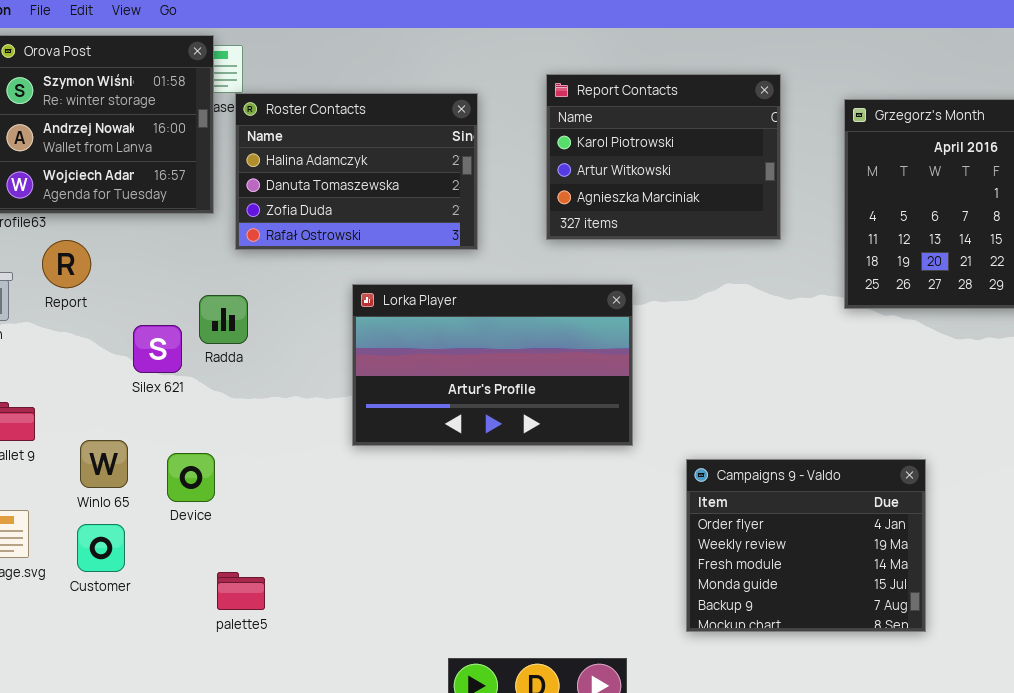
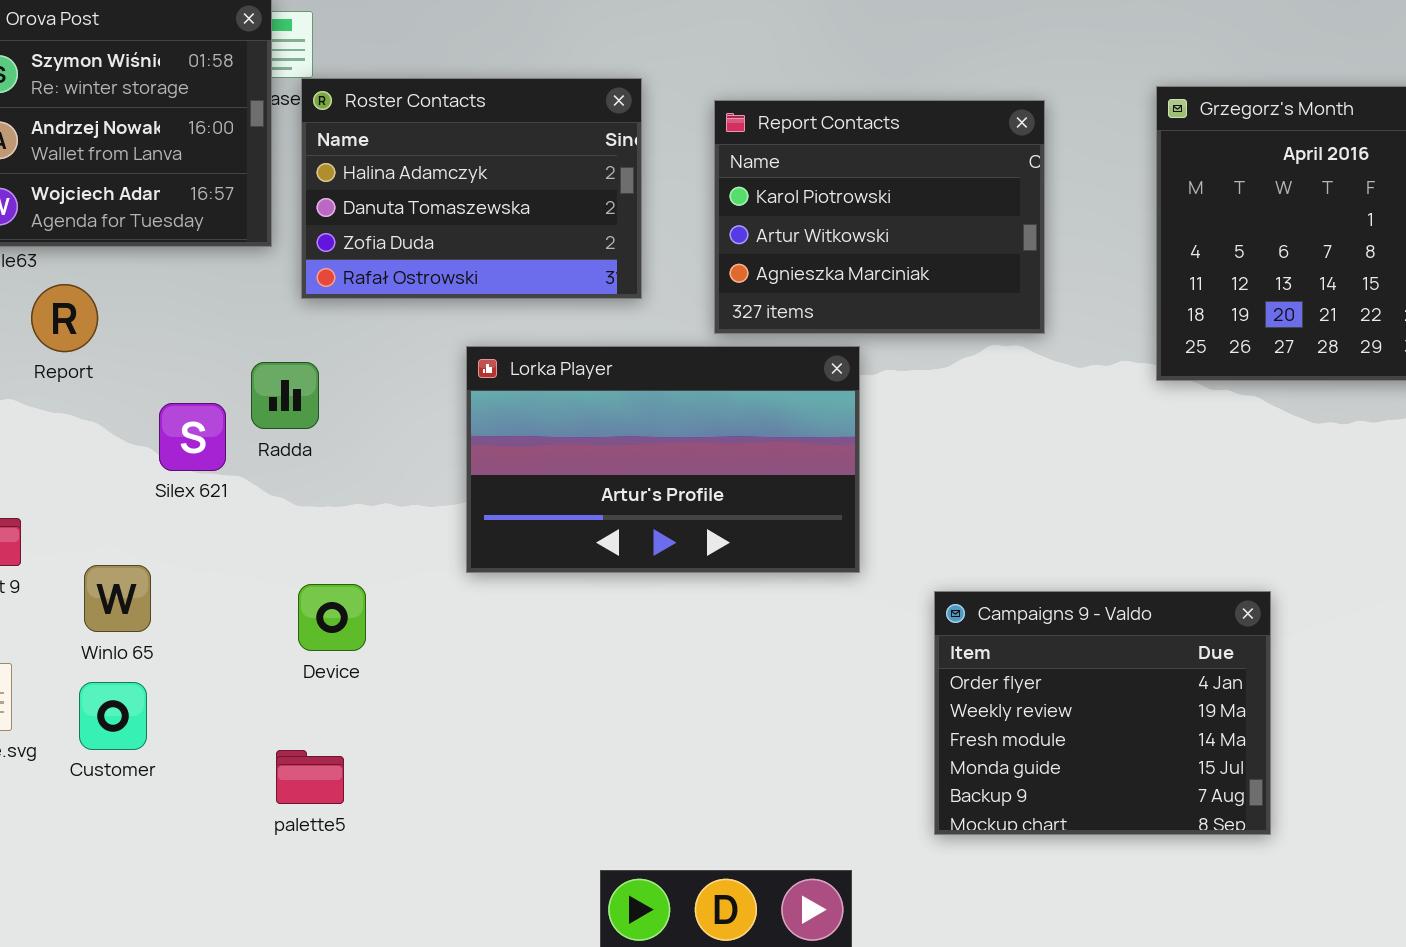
Report Contacts: [546,74,781,240] -> [714,100,1045,334], moved
Device: [167,453,215,502] -> [298,584,366,651], moved

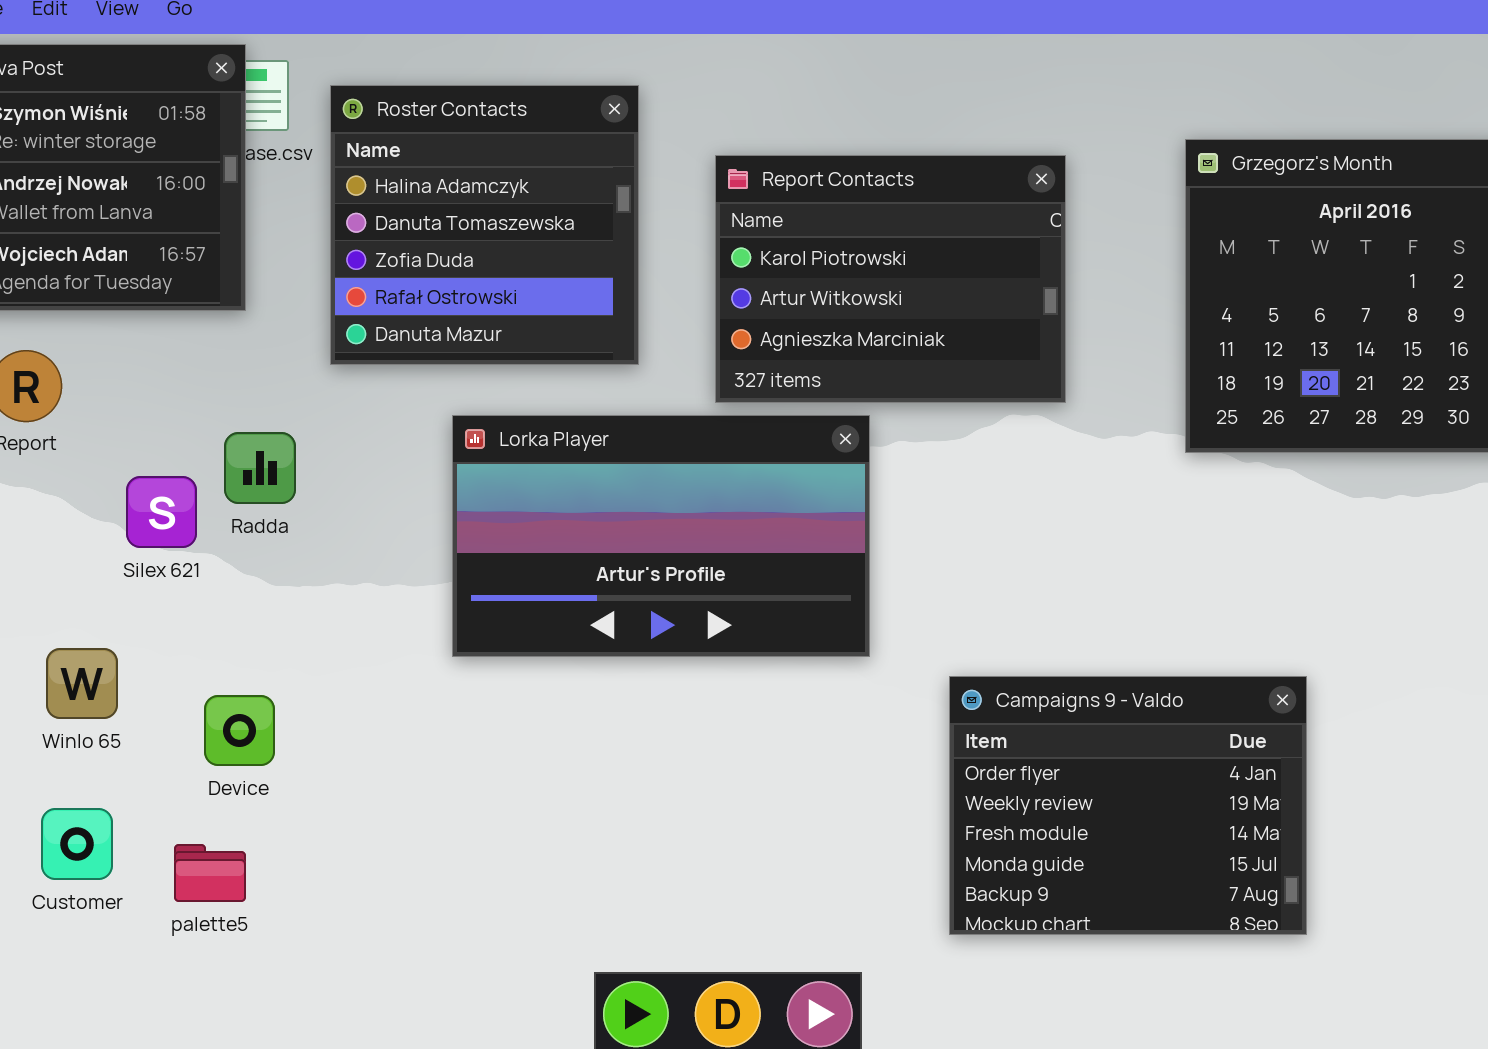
Roster Contacts: [301,78,642,299] -> [330,85,639,365], resized
Device: [298,584,366,651] -> [204,695,275,766], moved
Customer: [79,682,147,750] -> [41,808,113,880], moved
palette5: [276,750,344,804] -> [174,844,246,902], moved

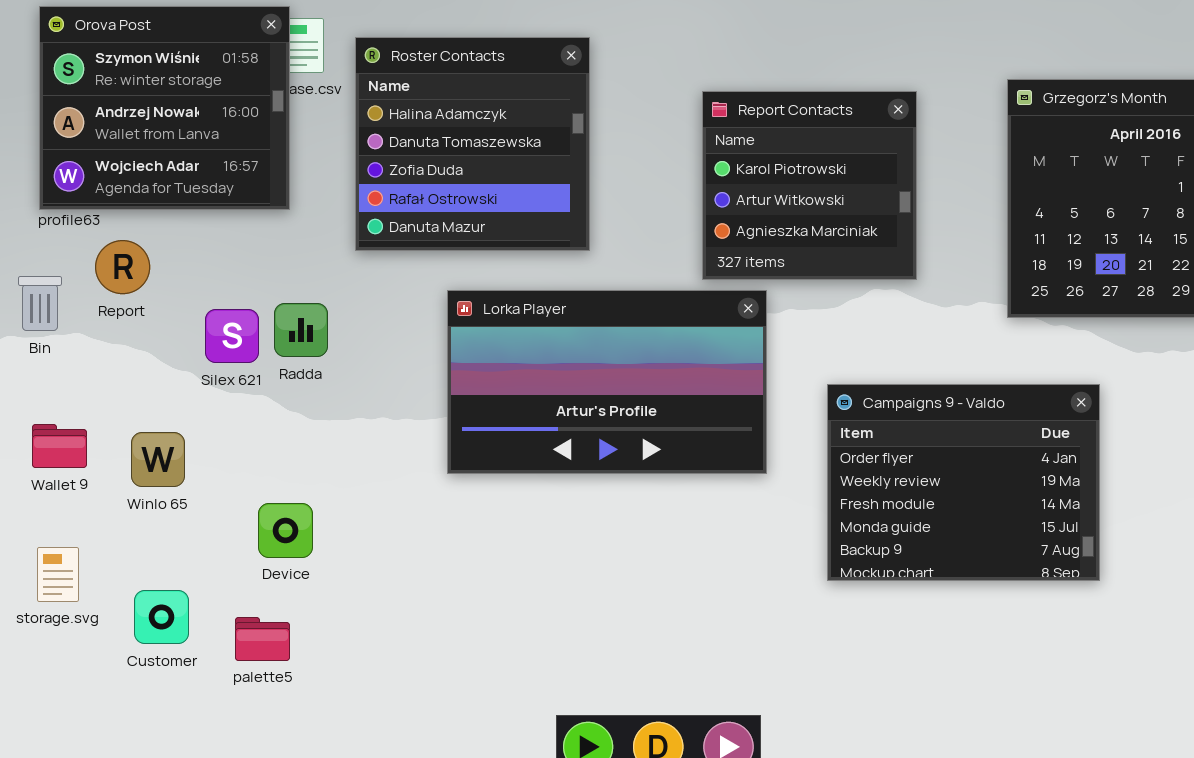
Report Contacts: [715,155,1066,403] -> [702,91,917,280], resized
Silex 621: [126,476,197,548] -> [205,309,259,363], moved
Winlo 65: [46,648,118,719] -> [131,432,185,487], moved
Campaigns 9 - Valdo: [949,676,1307,935] -> [827,384,1100,581], moved

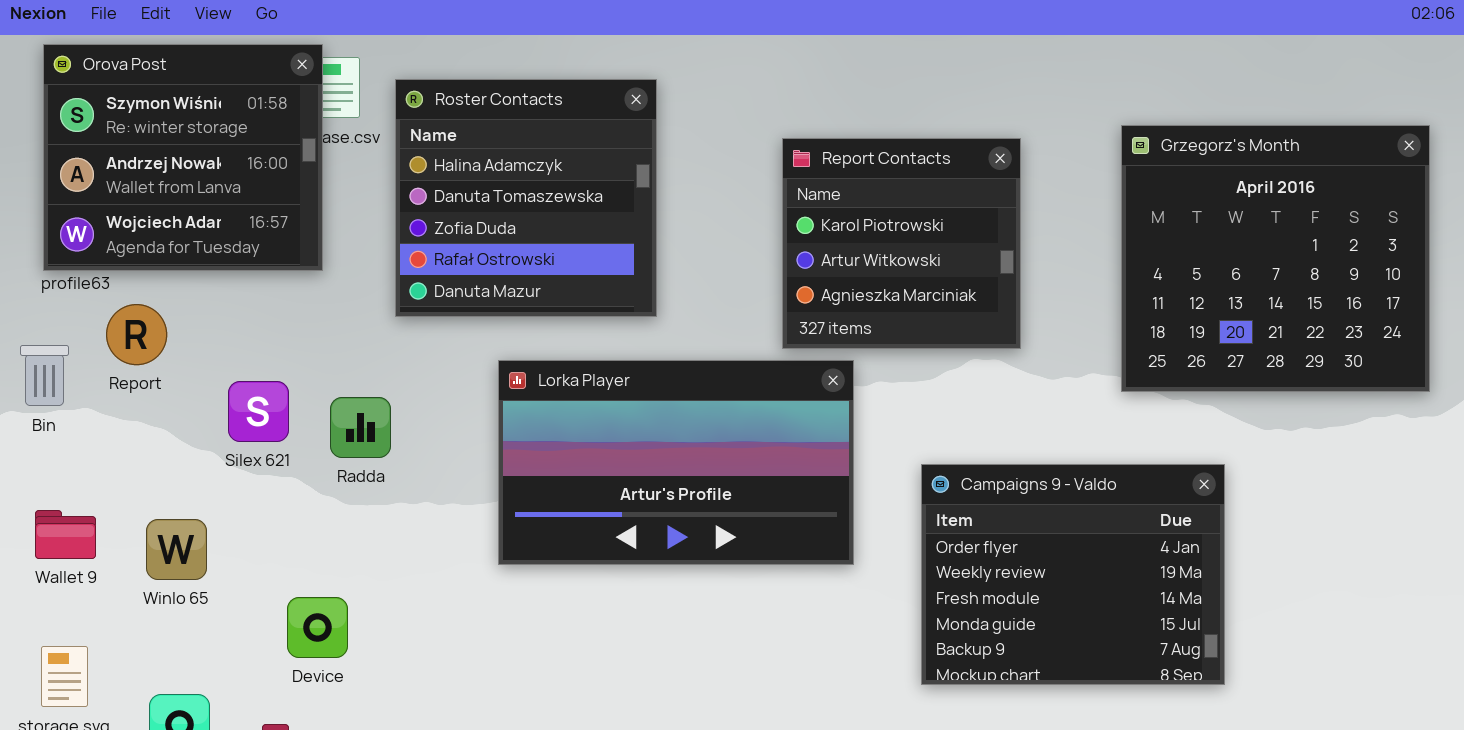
Radda: [274,303,328,357] -> [330,397,391,458], moved

